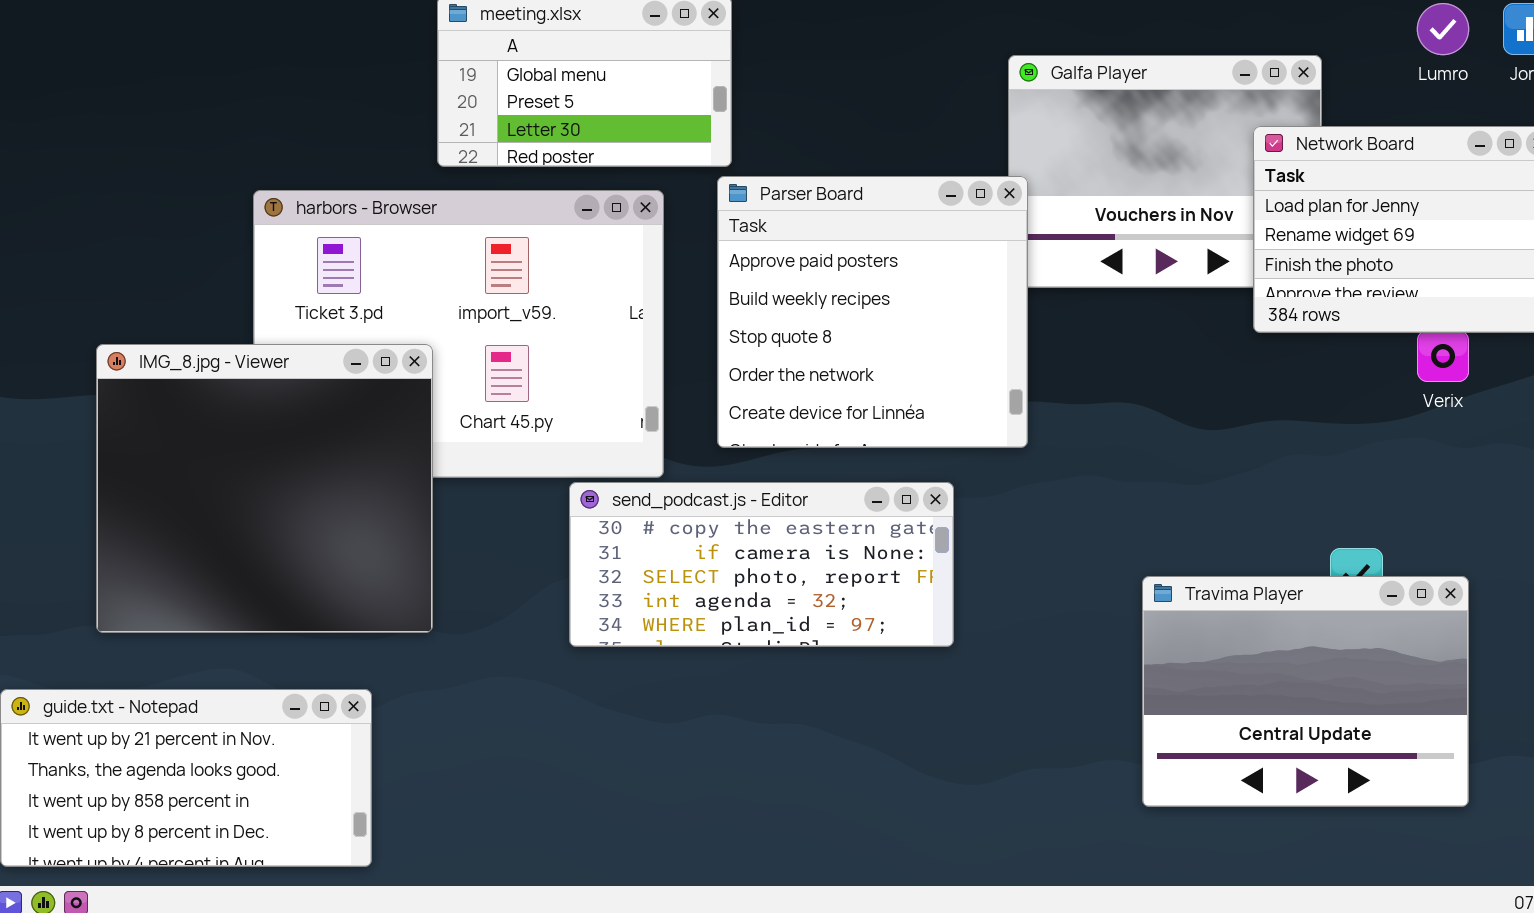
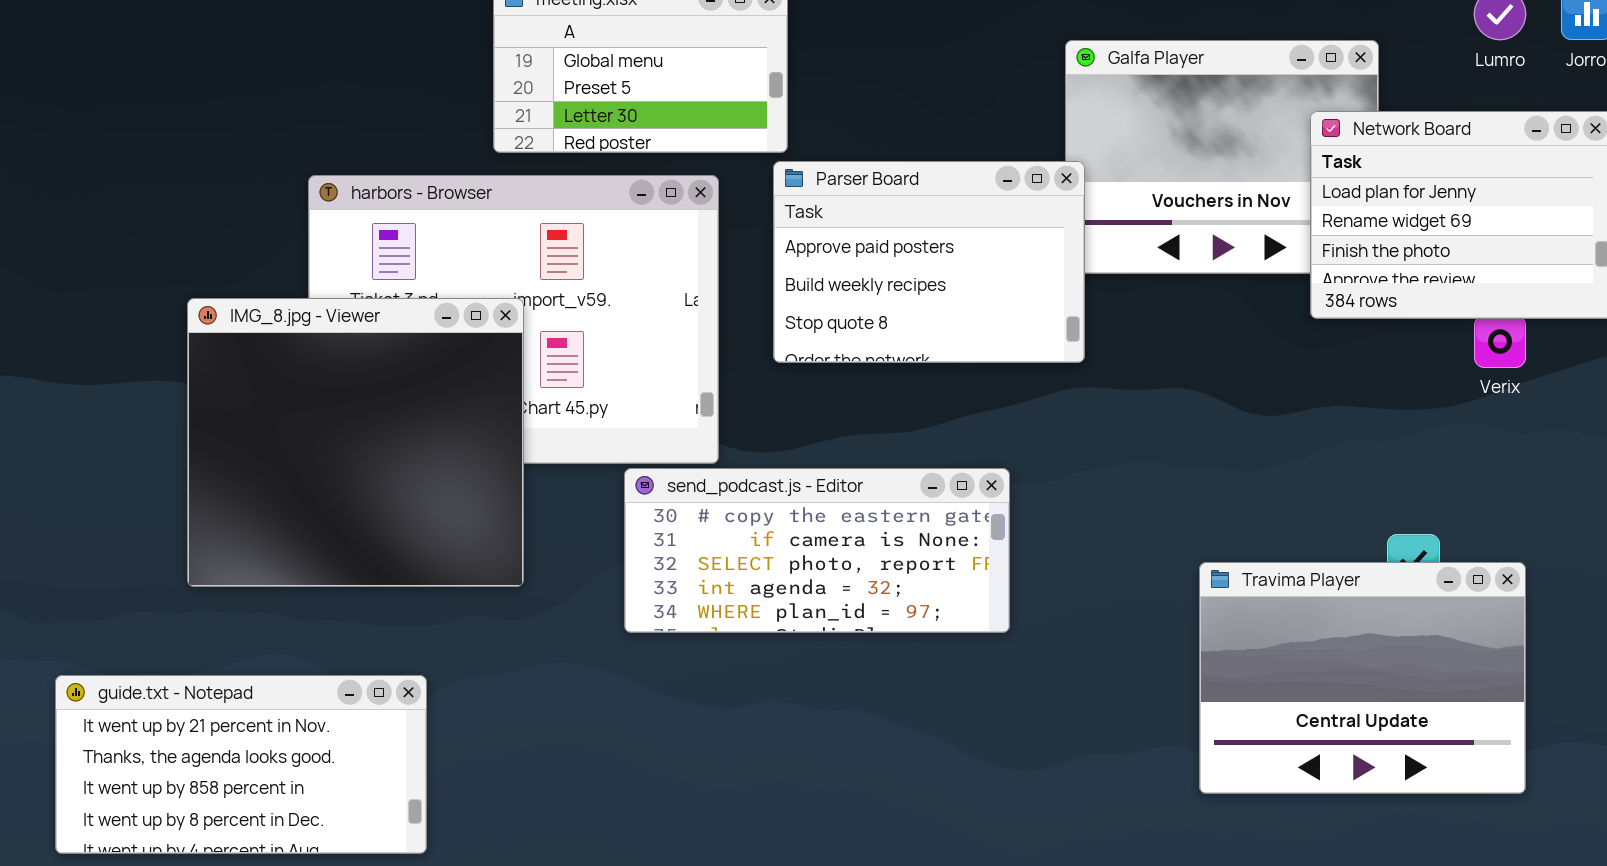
Parser Board: [717,176,1028,448] -> [773,161,1085,363], resized
IMG_8.jpg - Viewer: [96,344,433,633] -> [187,298,524,587], moved

